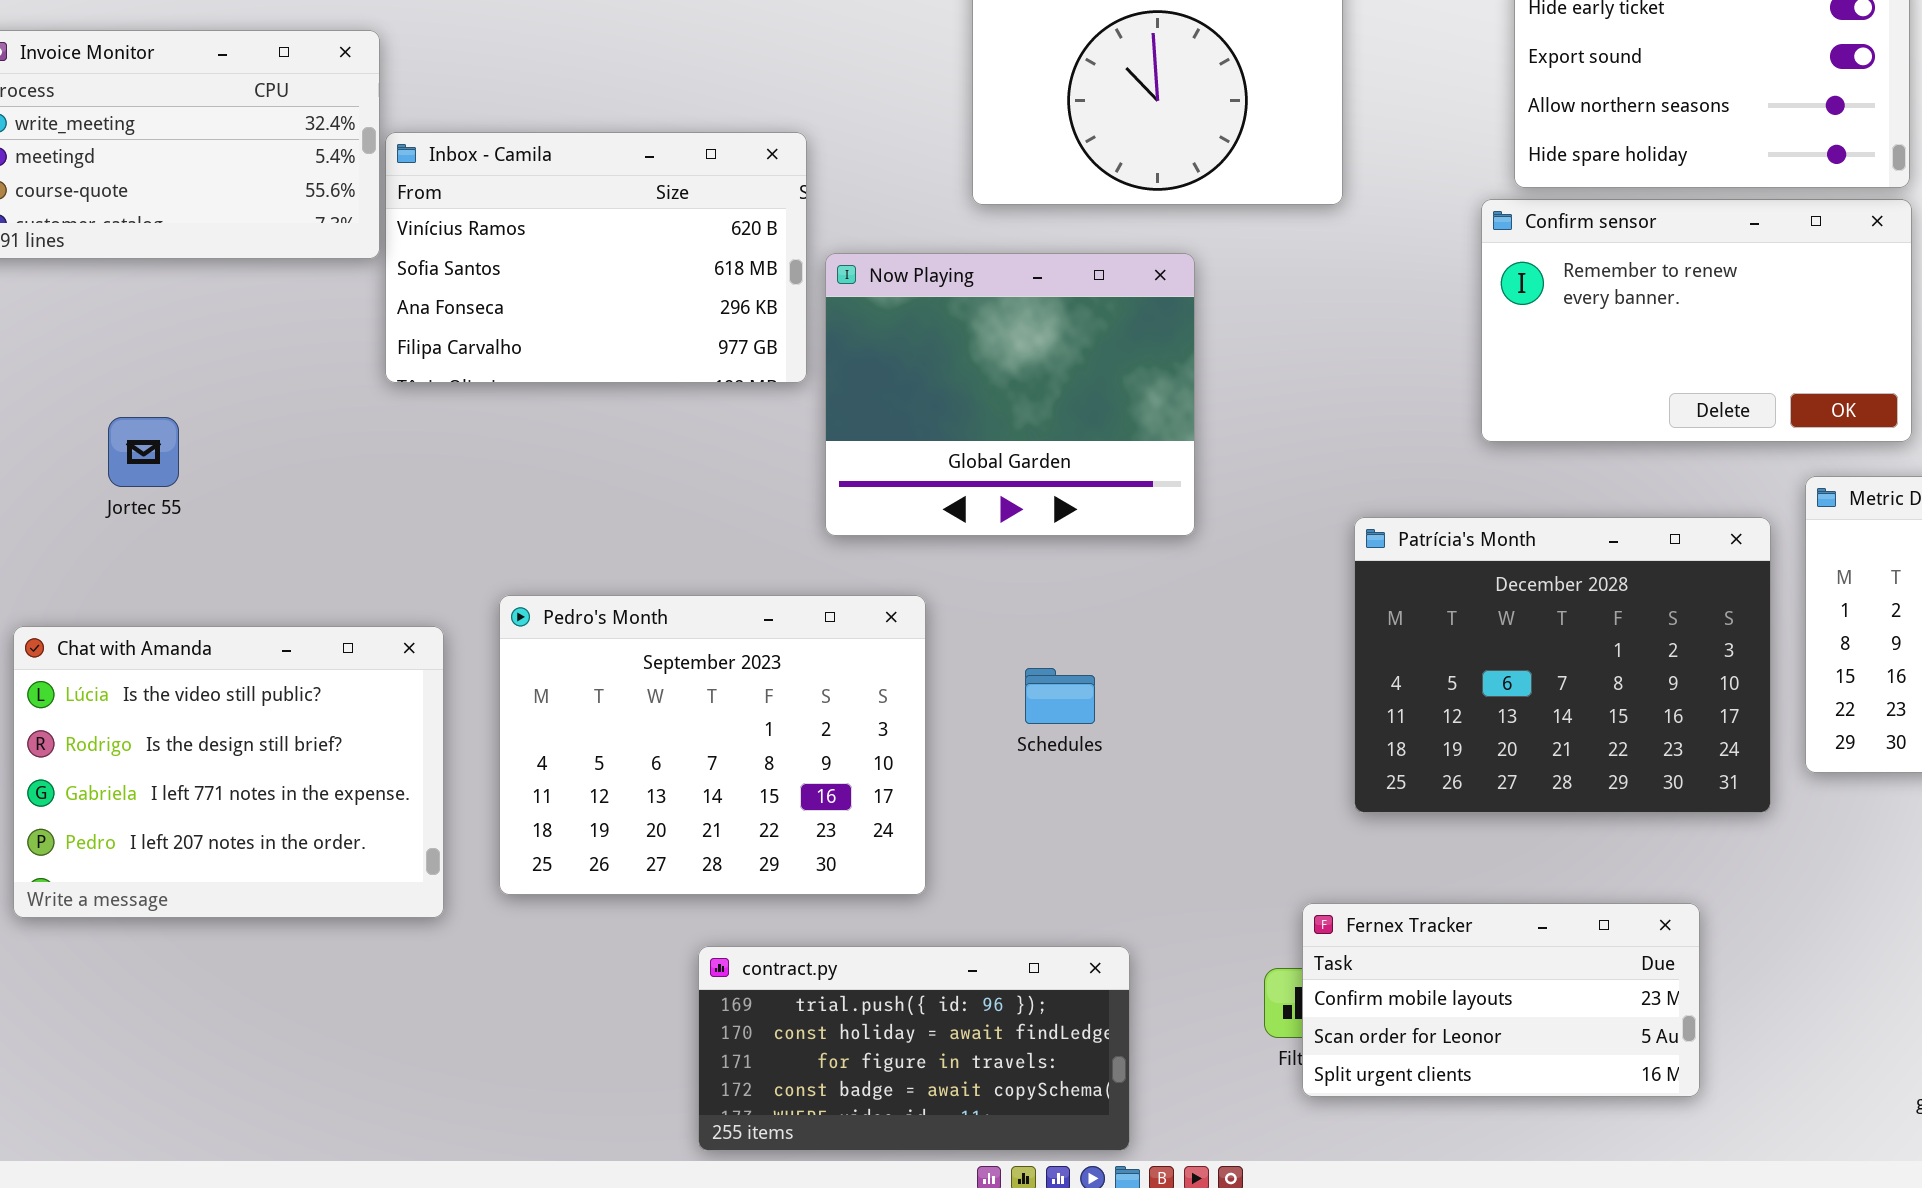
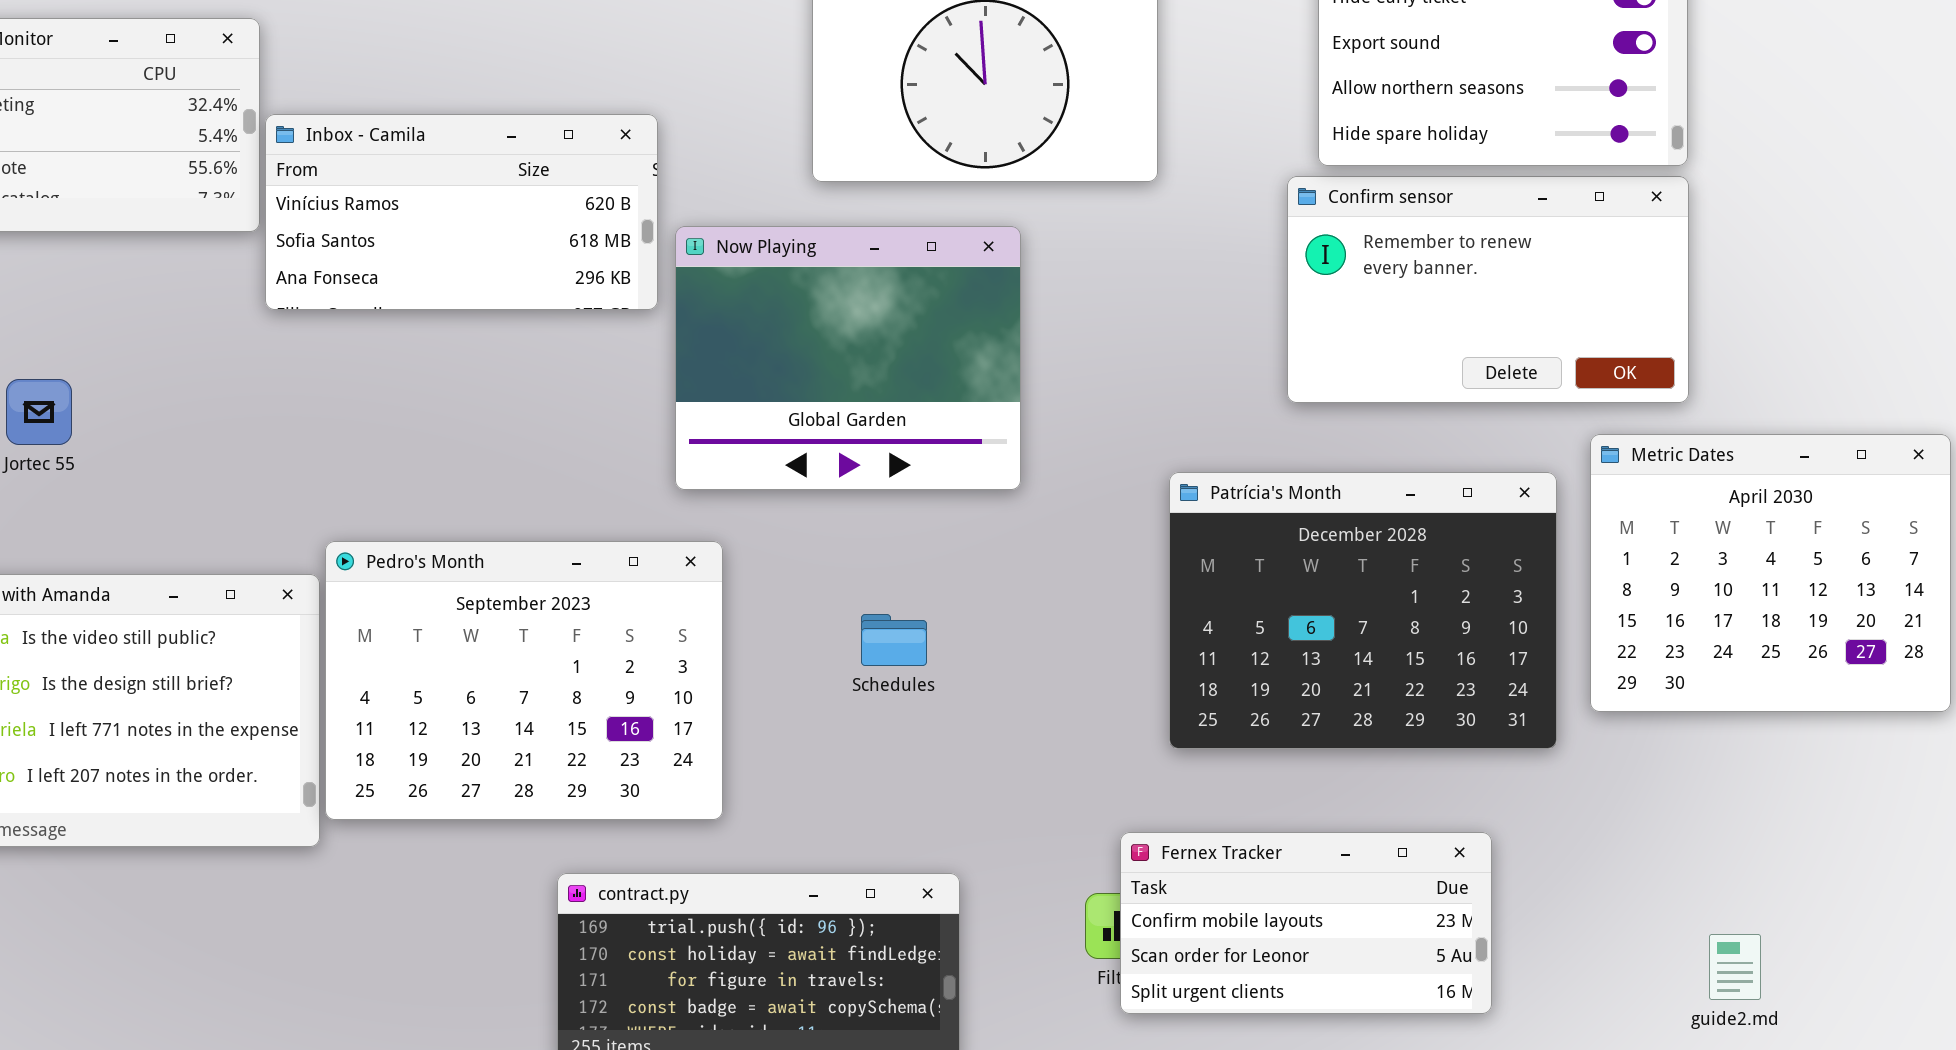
Inbox - Camila: [385,132,807,383] -> [265,114,658,310], resized
Pedro's Month: [499,595,926,895] -> [325,541,723,820], moved

